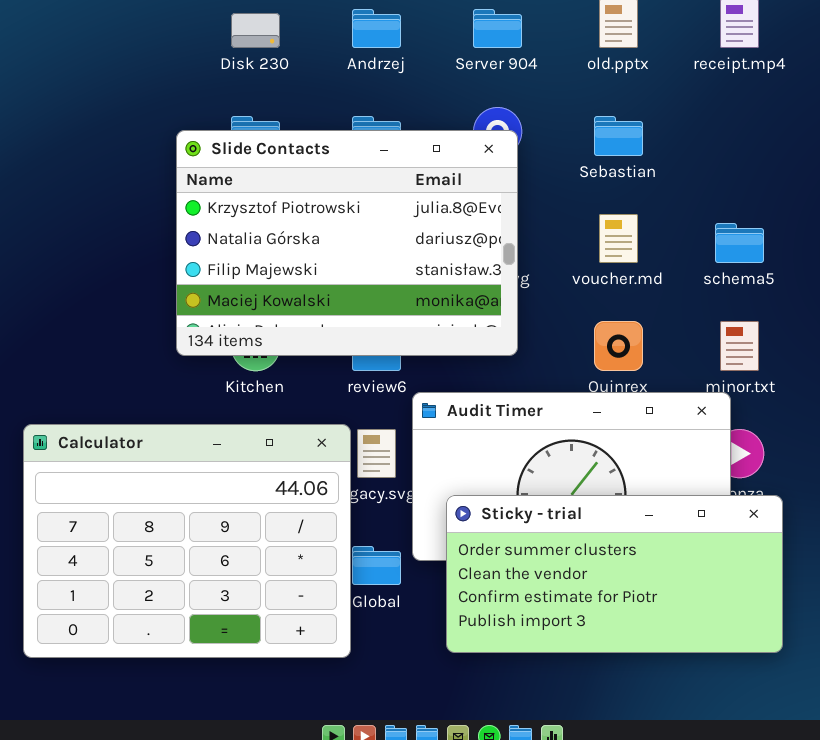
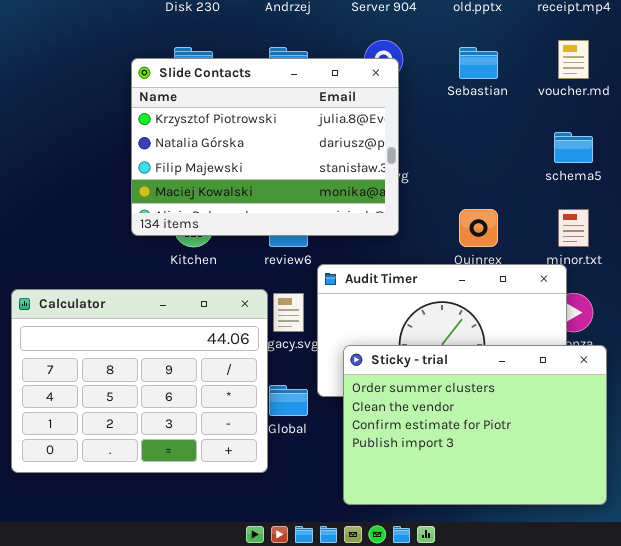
voucher.md: [599,214,638,263] -> [558,40,589,79], moved
Sticky - trial: [446,495,783,653] -> [343,345,607,505], resized

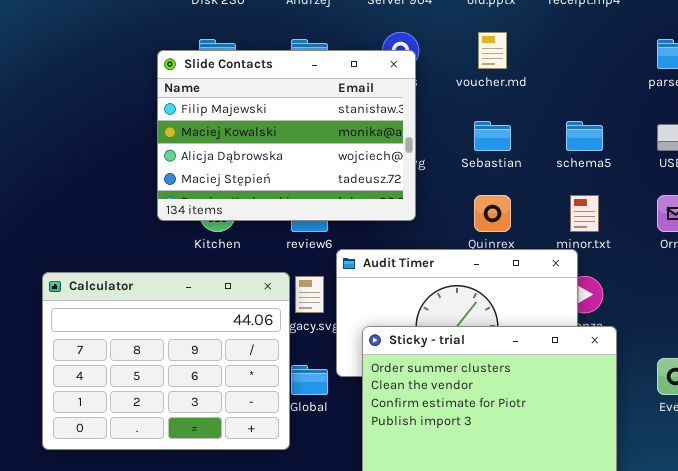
voucher.md: [558,40,589,79] -> [478,32,507,69], moved
Sebastian: [459,47,498,79] -> [474,121,511,151], moved
Slide Contacts: [131,58,399,236] -> [157,50,416,221], scrolled down 2 rows

